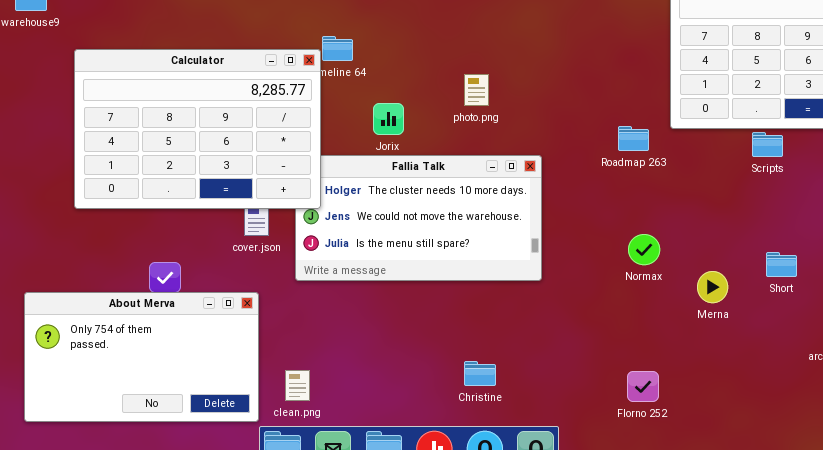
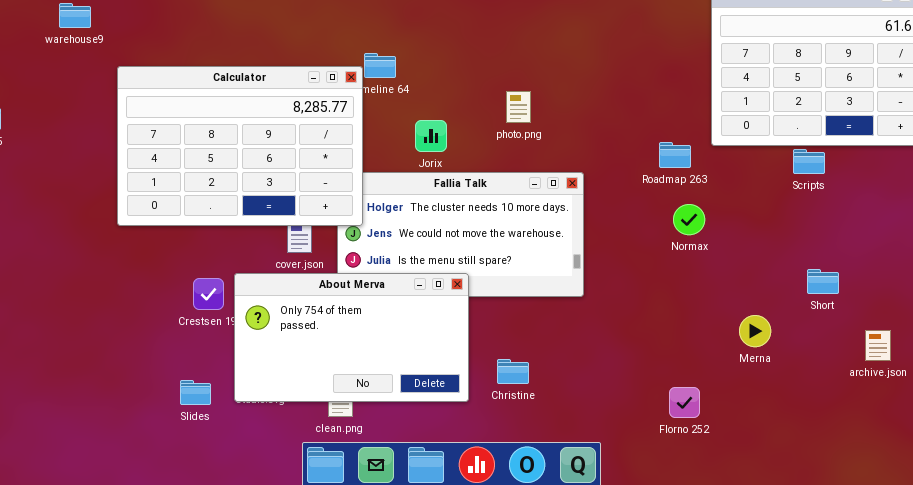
Normax: [628,234,660,265] -> [673,204,705,235], moved
Merna: [697,271,728,303] -> [739,315,771,347], moved
About Merva: [24,292,259,422] -> [234,273,469,402], moved
Christine: [464,361,496,386] -> [497,359,529,384], moved

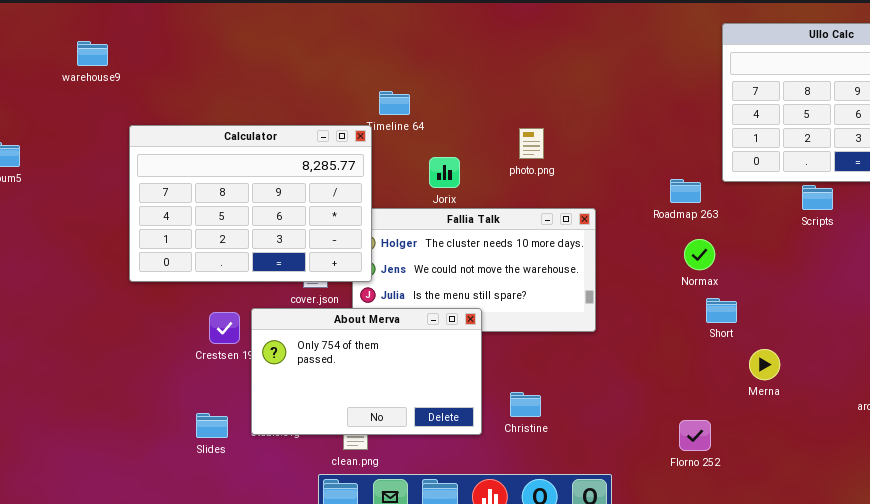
Calculator: [117,66,363,226] -> [129,125,372,282], moved
Short: [807,269,839,294] -> [706,298,737,323], moved

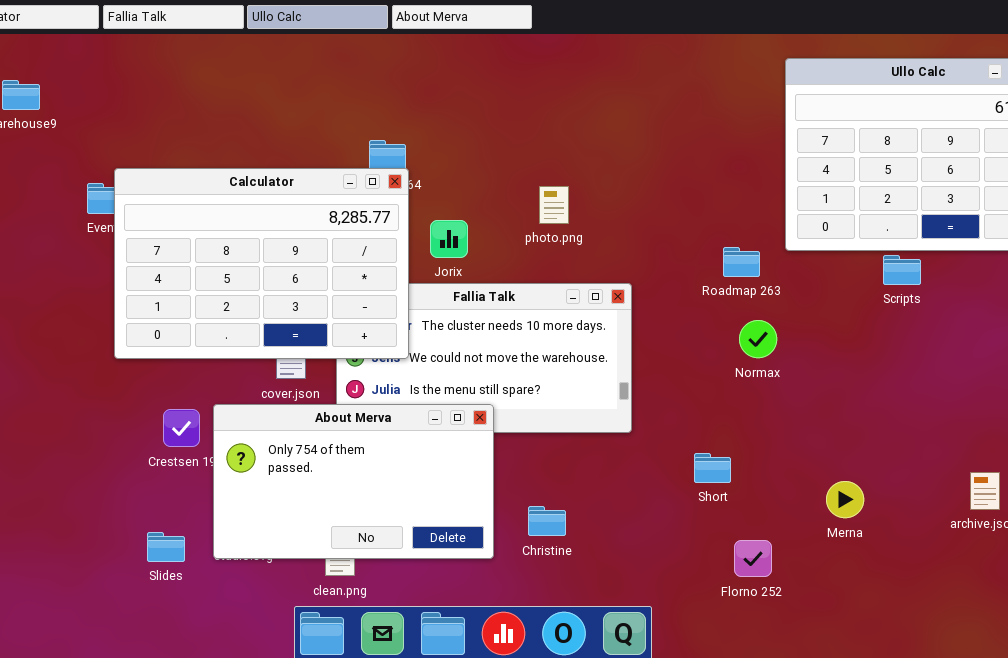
Calculator: [129,125,372,282] -> [114,168,409,359], moved
Short: [706,298,737,323] -> [694,453,731,483], moved
Merna: [749,349,780,380] -> [826,481,864,518], moved

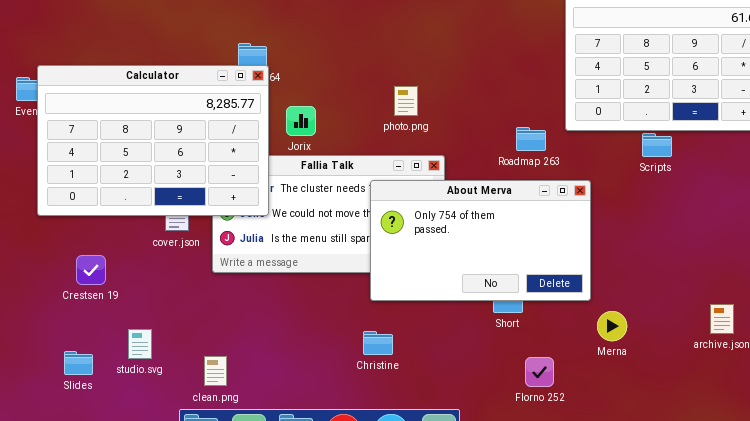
photo.png: [539,186,569,224] -> [394,86,418,116], moved
About Merva: [213,404,494,559] -> [370,180,591,301], moved

